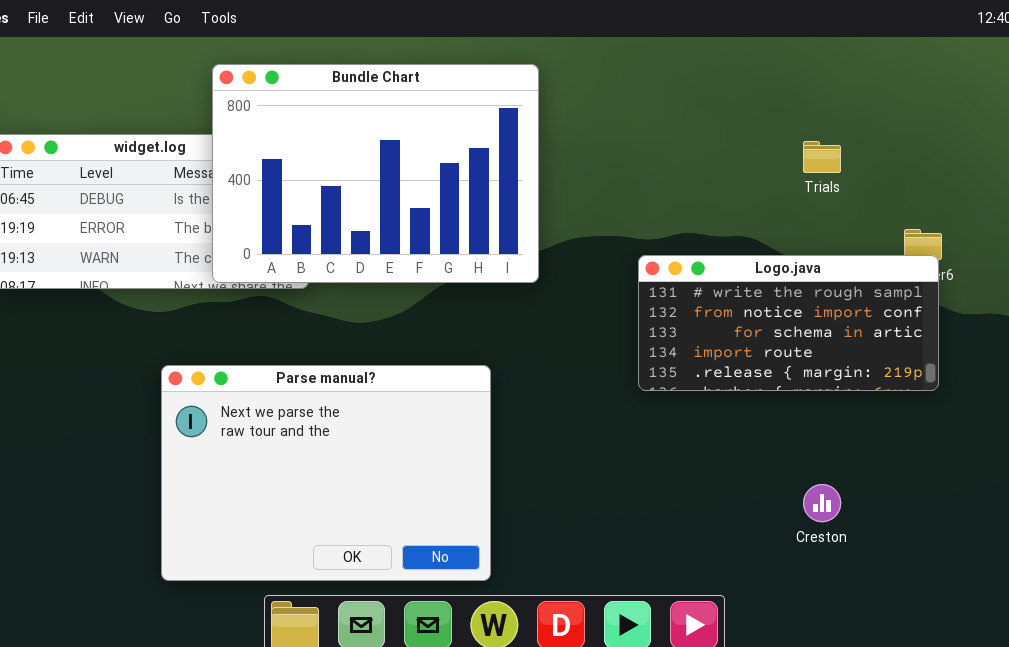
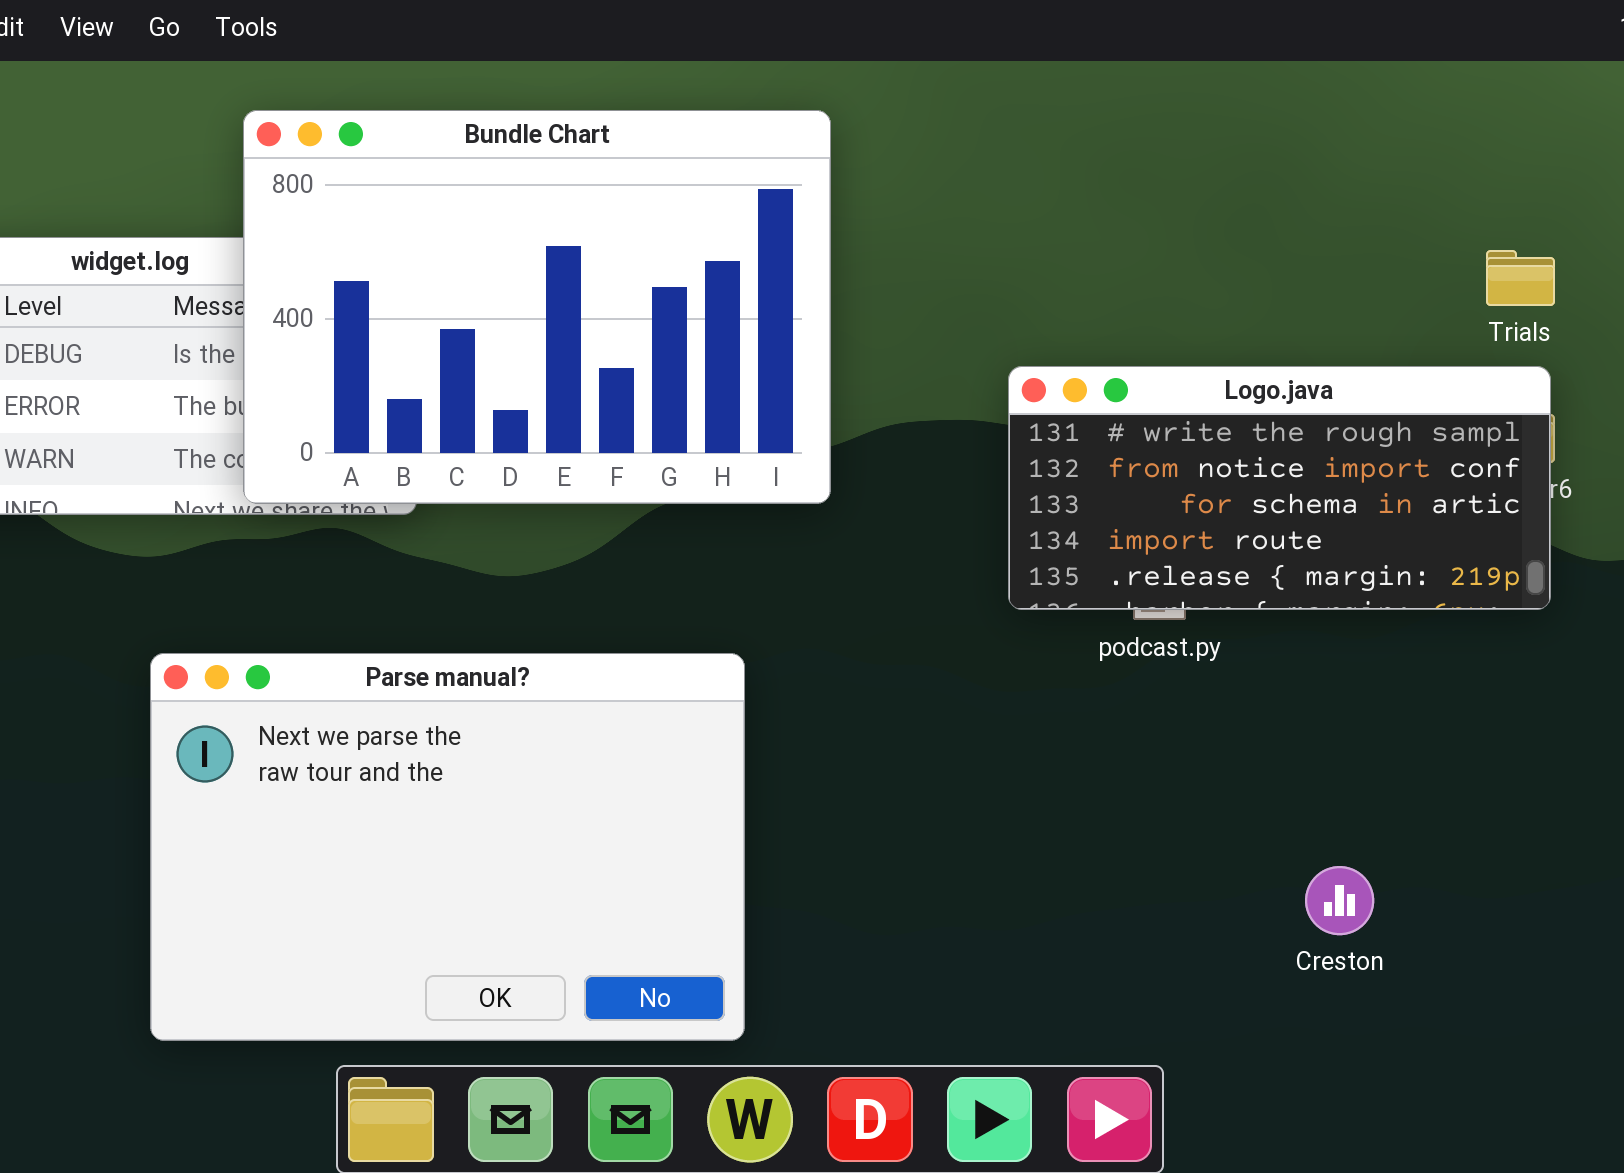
Trials: [803,141,841,173] -> [1486,250,1555,306], moved
Logo.java: [638,255,939,391] -> [1008,366,1551,610], moved

